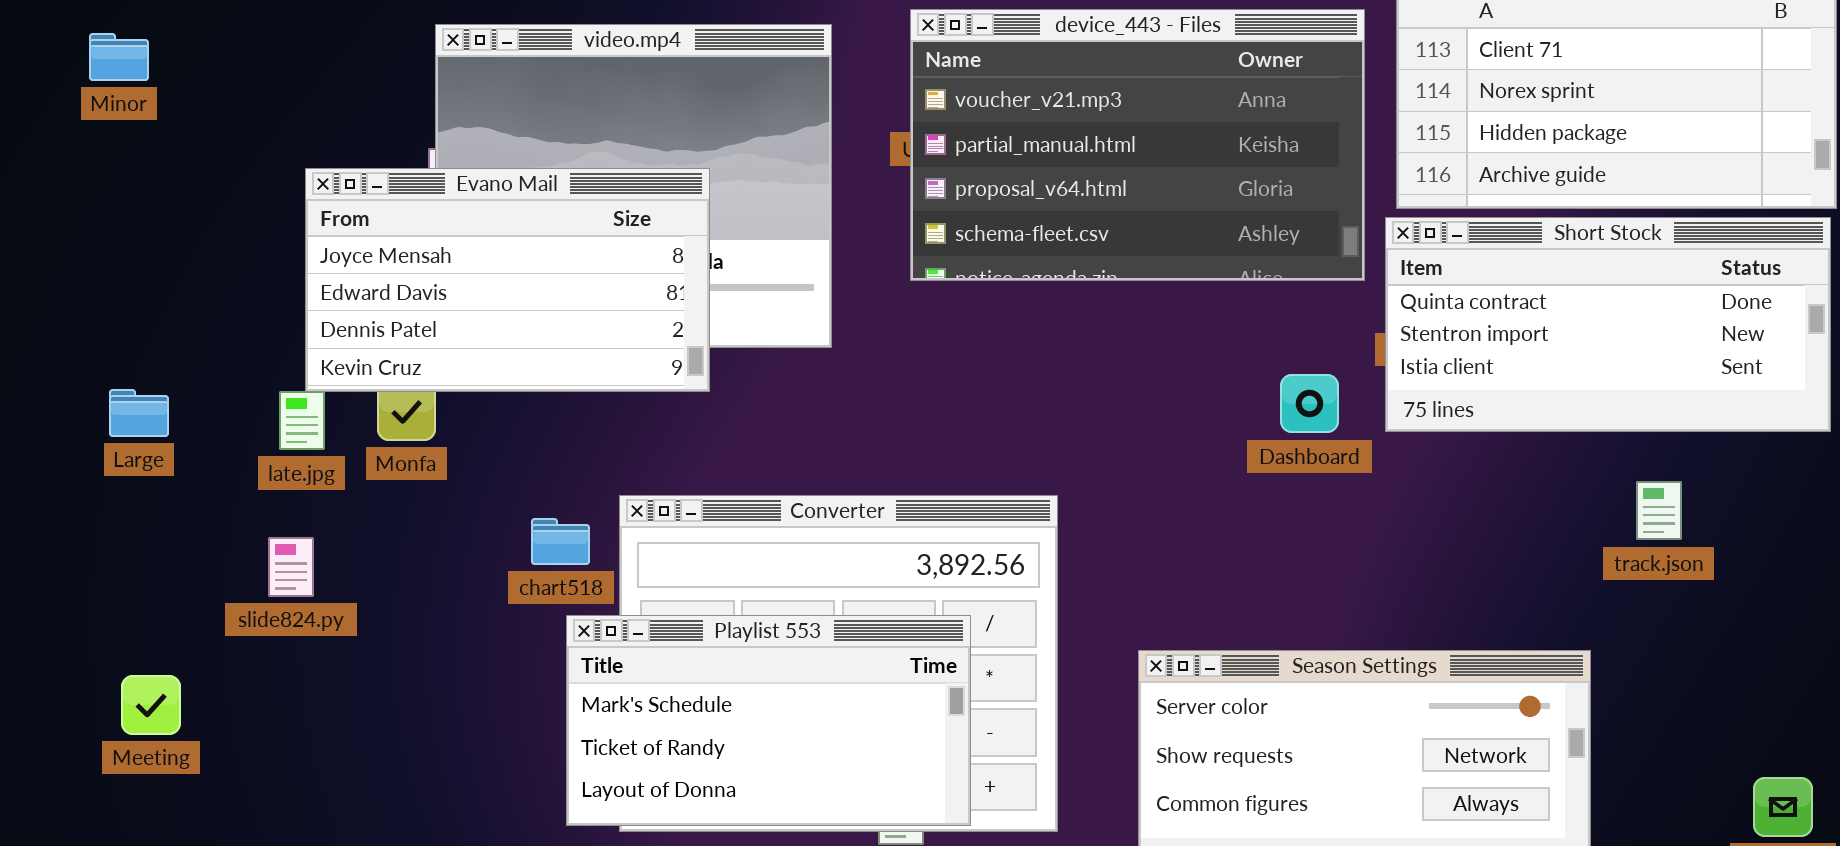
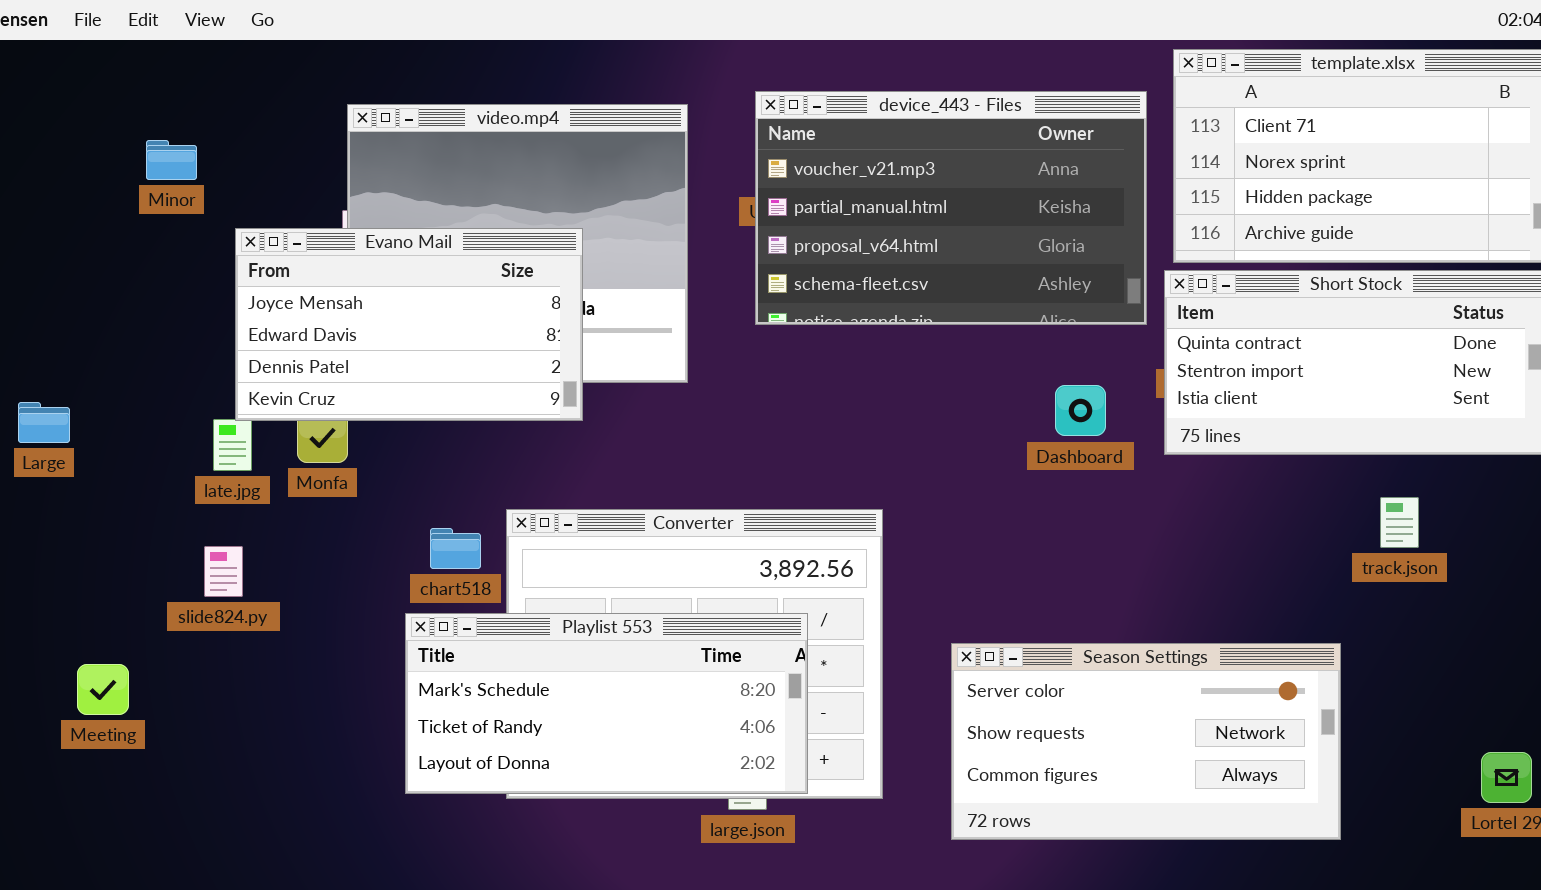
Minor: [89,33,149,81] -> [146,140,197,180], moved
Dashboard: [1280,374,1339,433] -> [1055,385,1106,436], moved
Large: [109,389,169,437] -> [18,402,70,443], moved
Playlist 553: [566,615,971,826] -> [405,613,808,794], resized

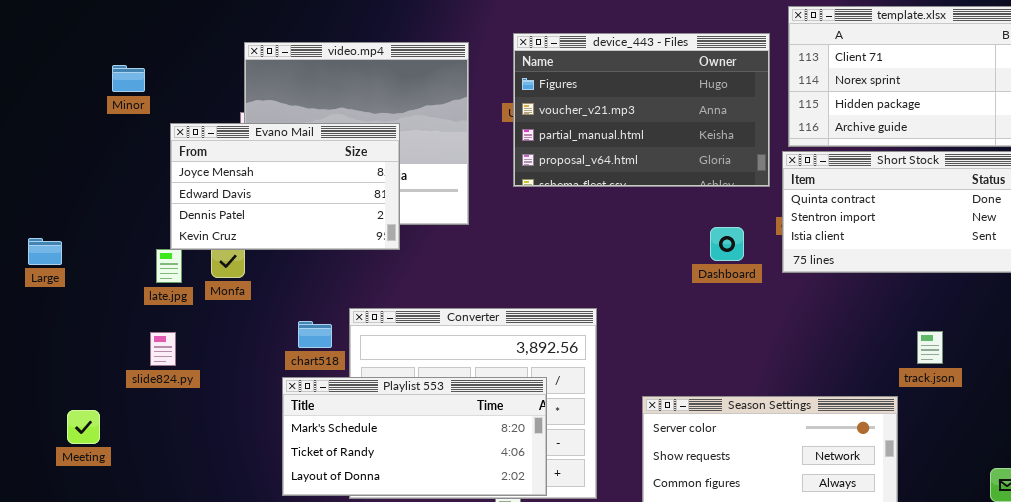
device_443 - Files: [755,91,1147,325] -> [513,33,770,187], scrolled up 1 row
track.json: [1380,497,1419,548] -> [917,331,943,364], moved

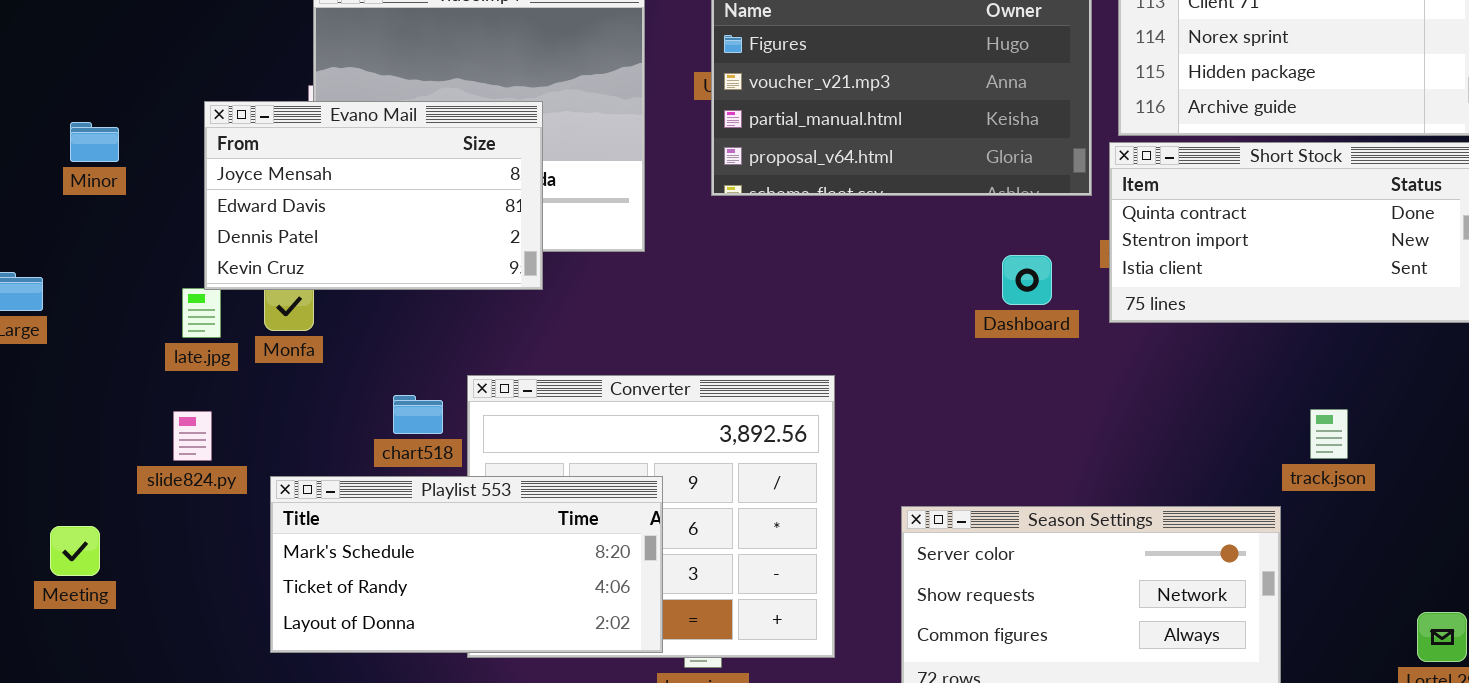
Minor: [112,65,145,92] -> [70,122,119,162], moved
Playlist 553: [282,377,547,496] -> [270,476,663,653], moved

